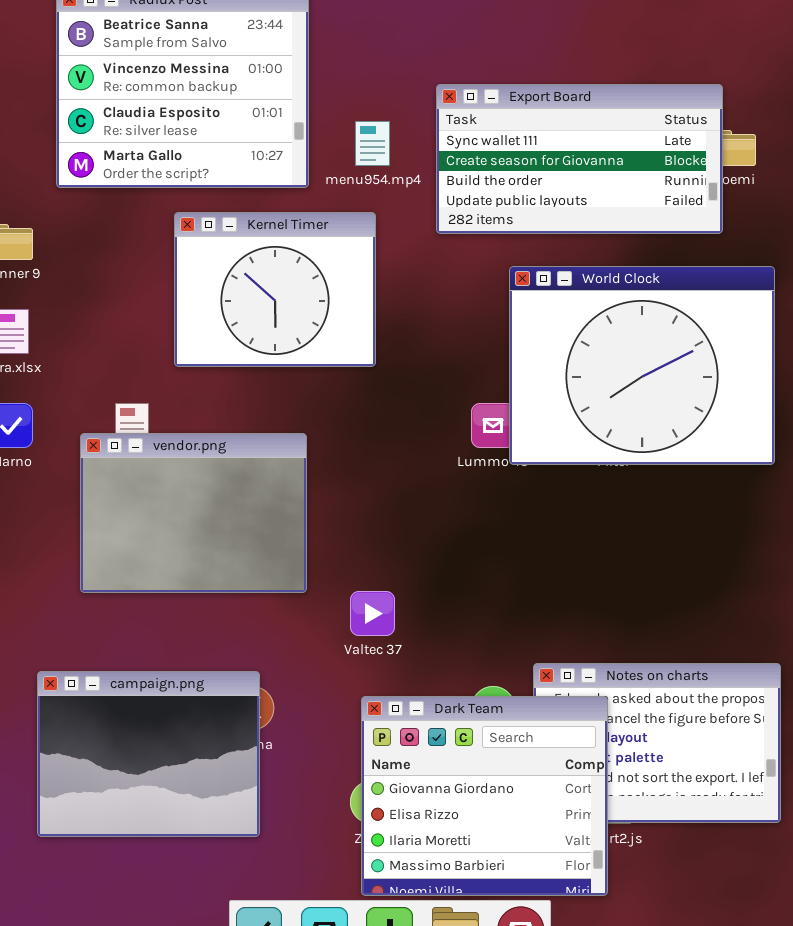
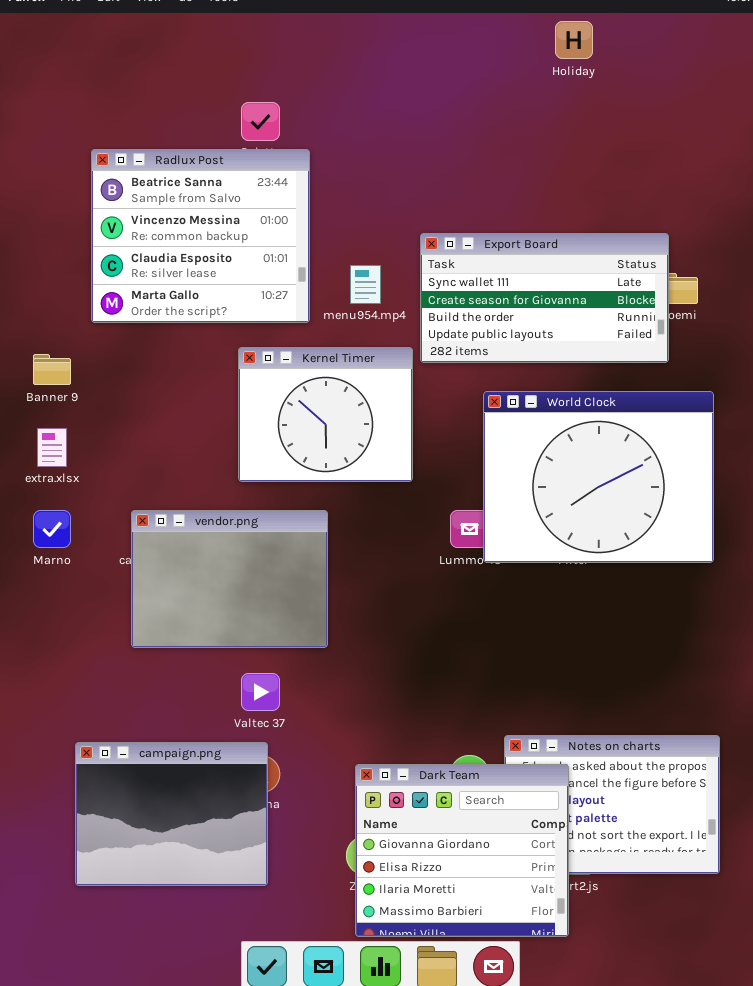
Kernel Timer: [174,212,376,367] -> [238,347,413,482], moved
vendor.png: [80,433,307,593] -> [131,510,328,648], moved
Valtec 37: [350,591,395,636] -> [241,673,280,711], moved

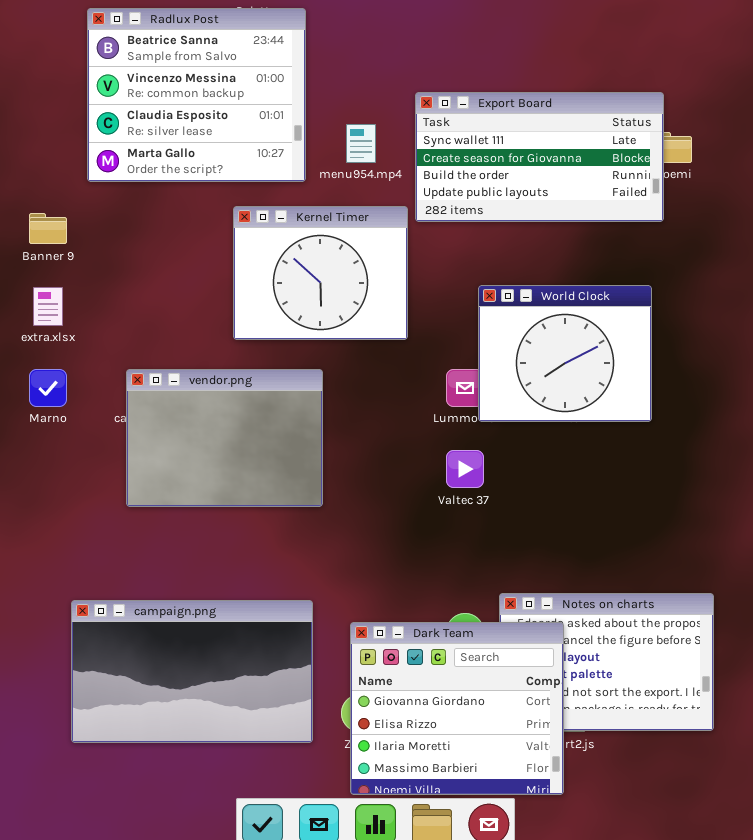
World Clock: [483,391,714,563] -> [478,285,652,422], resized
Valtec 37: [241,673,280,711] -> [446,450,484,488], moved
campaign.png: [75,742,268,886] -> [71,600,313,743], resized

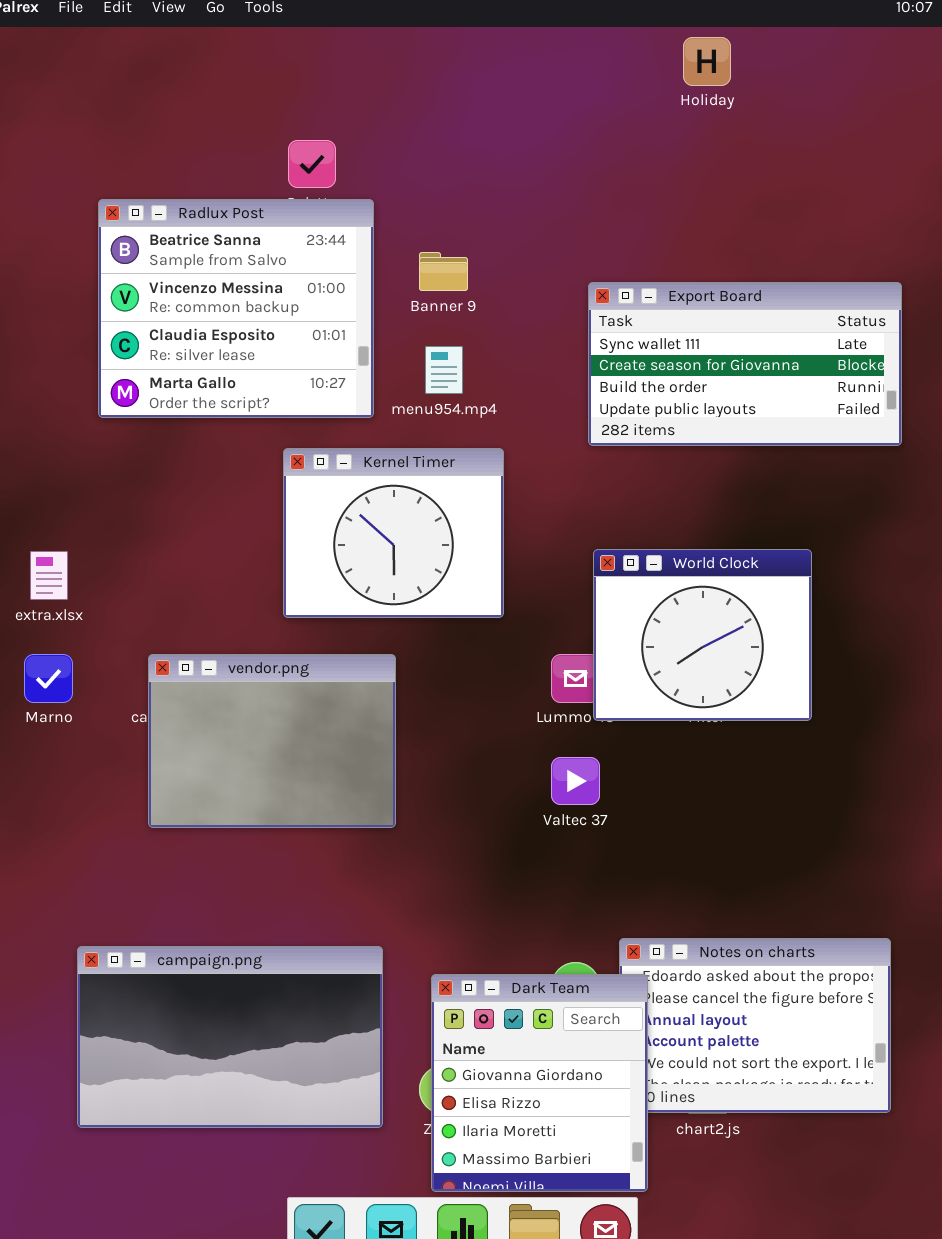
Export Board: [415,92,664,222] -> [588,282,902,446], moved
Banner 9: [29,213,67,244] -> [419,252,468,291], moved
Dark Team: [350,622,564,795] -> [431,974,648,1192], resized

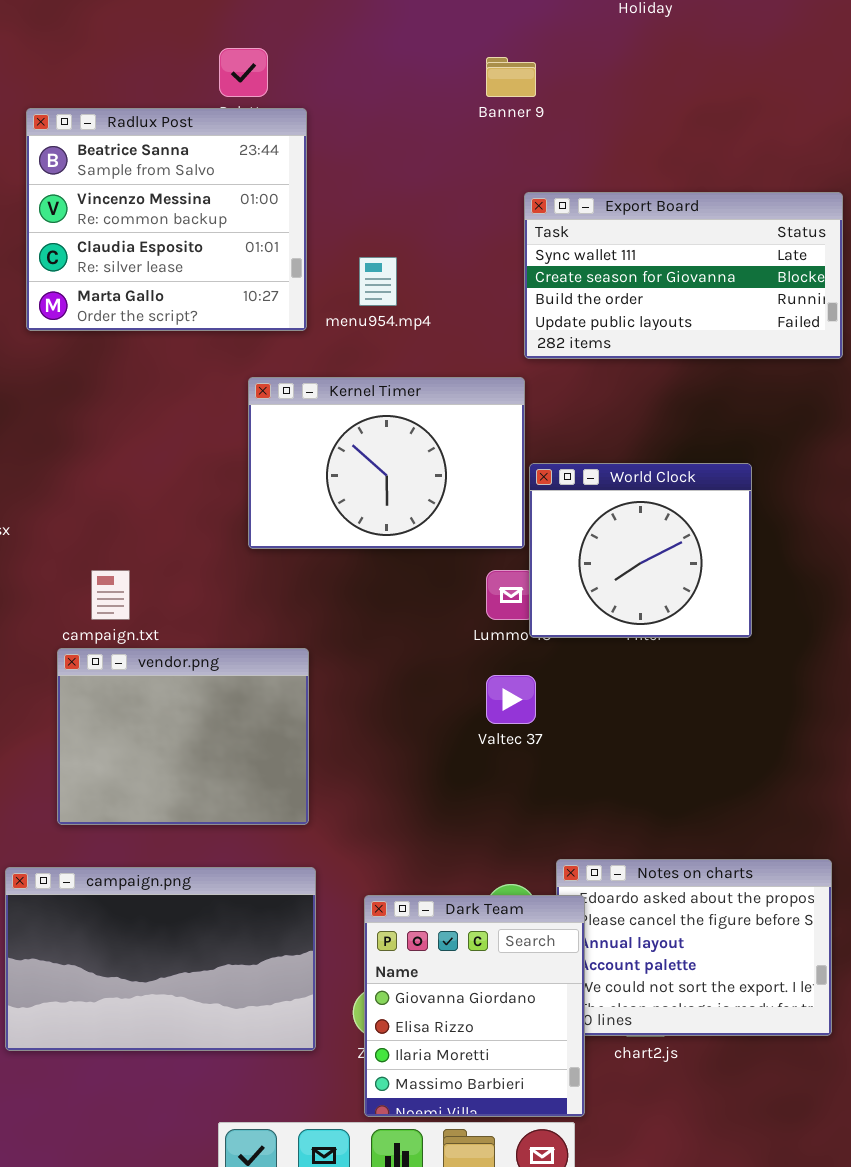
Banner 9: [419,252,468,291] -> [486,57,536,97], moved
Kernel Timer: [283,448,504,618] -> [248,377,525,549], moved, resized
vendor.png: [148,654,396,828] -> [57,648,309,825], moved

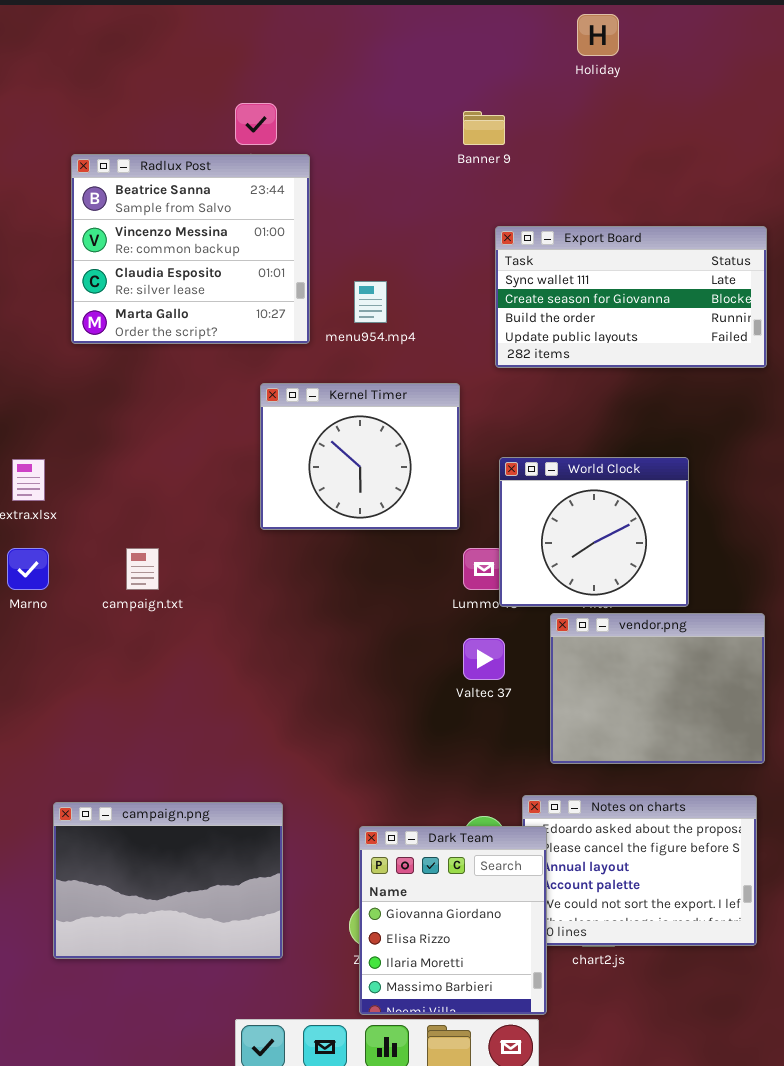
Kernel Timer: [248,377,525,549] -> [260,383,460,530], resized
vendor.png: [57,648,309,825] -> [550,613,765,764], moved
campaign.png: [5,867,316,1051] -> [53,802,283,959], resized

